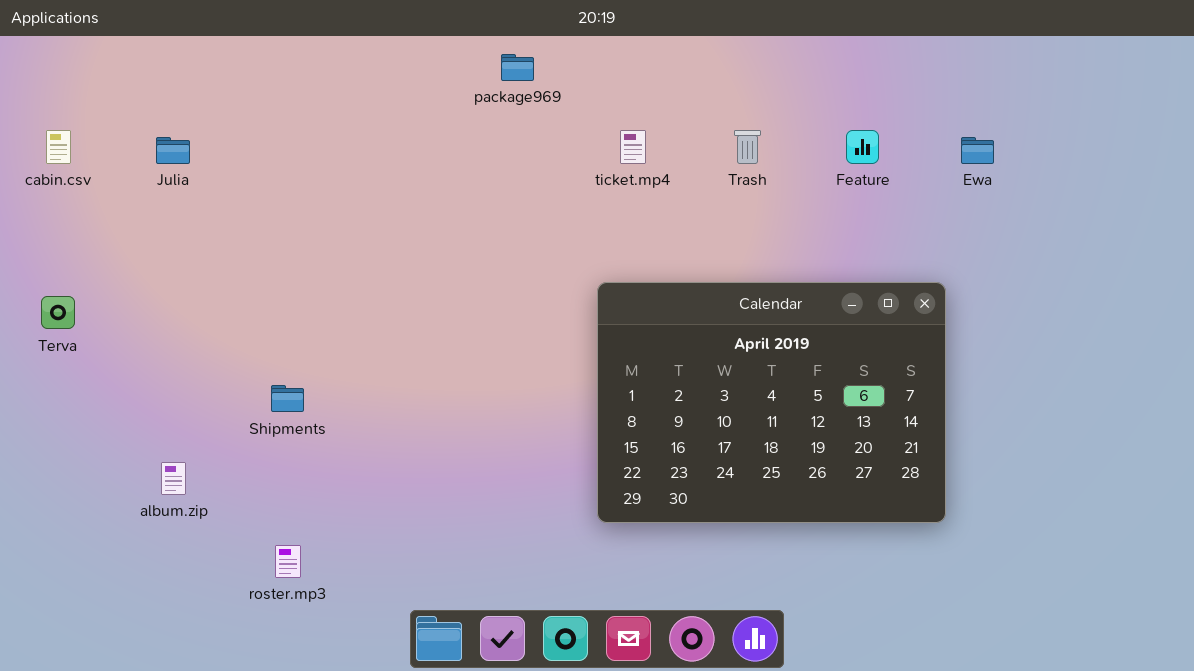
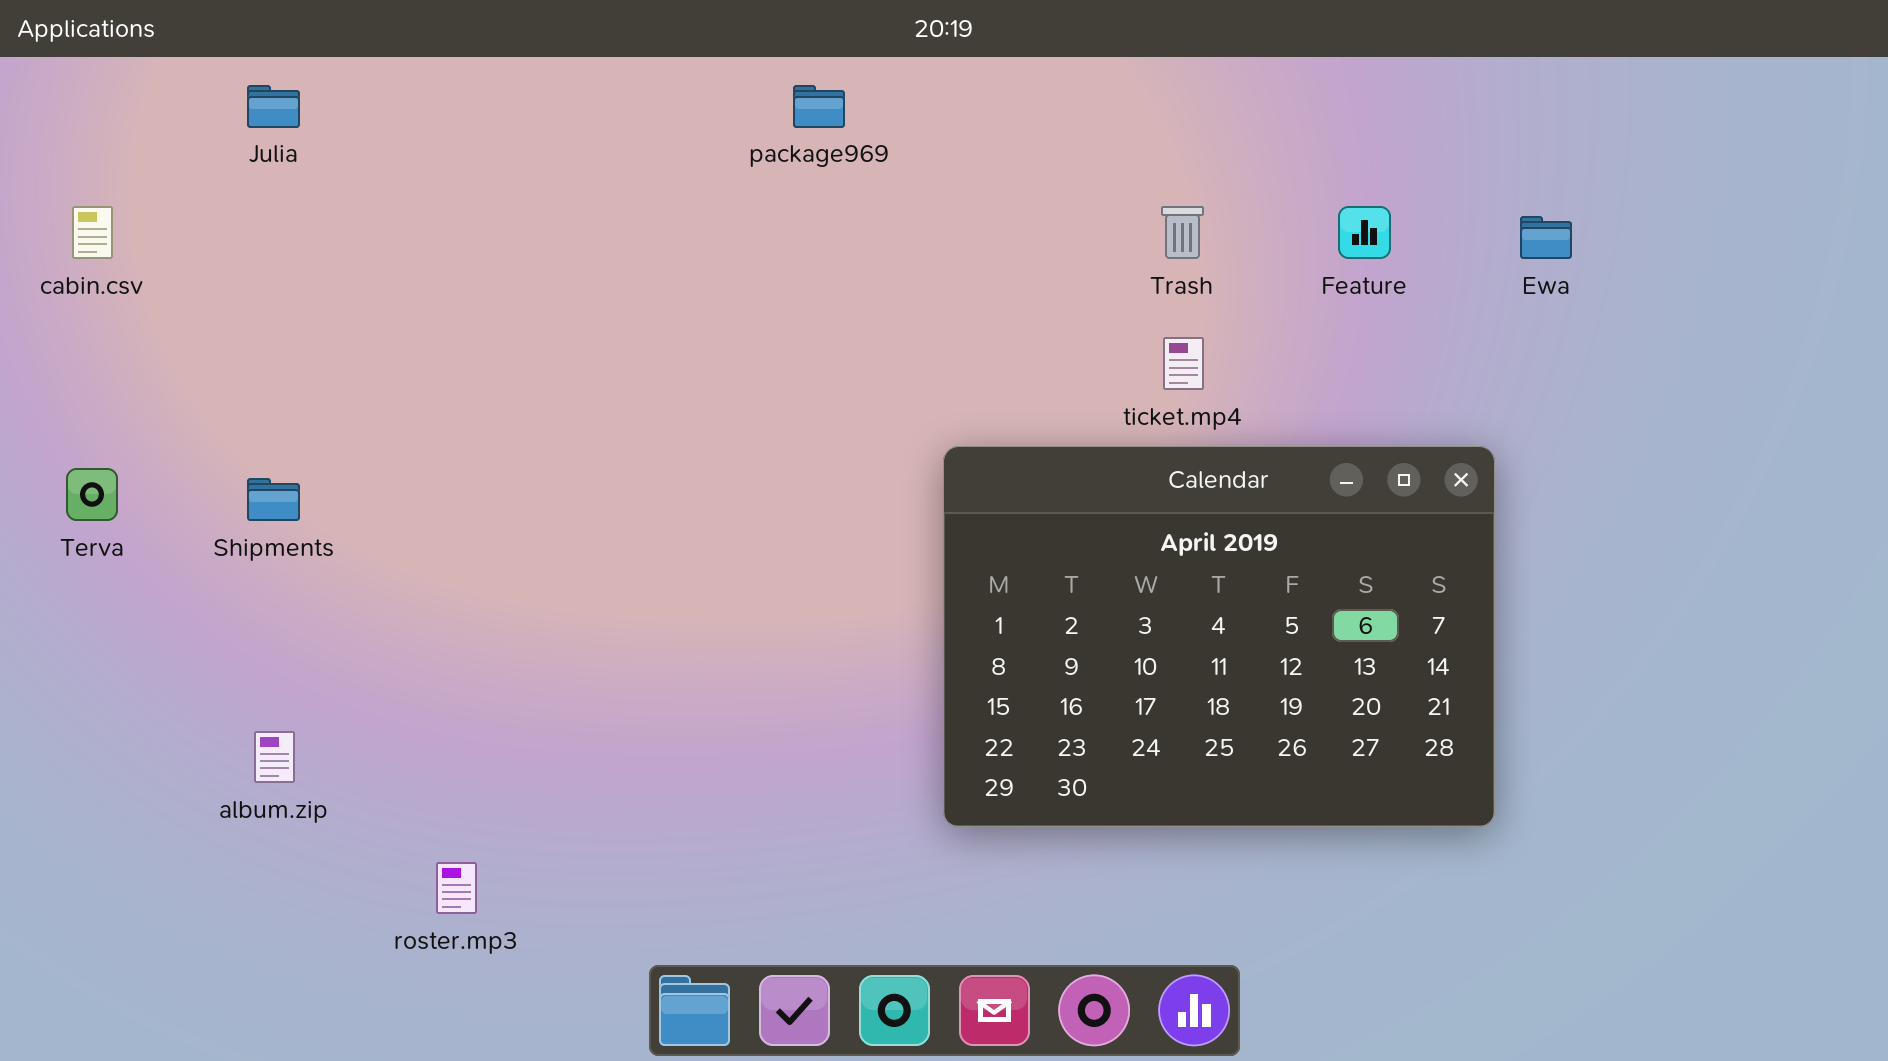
ticket.mp4: [620,130,646,164] -> [1163,337,1204,390], moved
Julia: [156,137,190,164] -> [247,85,300,128], moved
Shipments: [271,385,304,412] -> [247,478,300,521], moved

